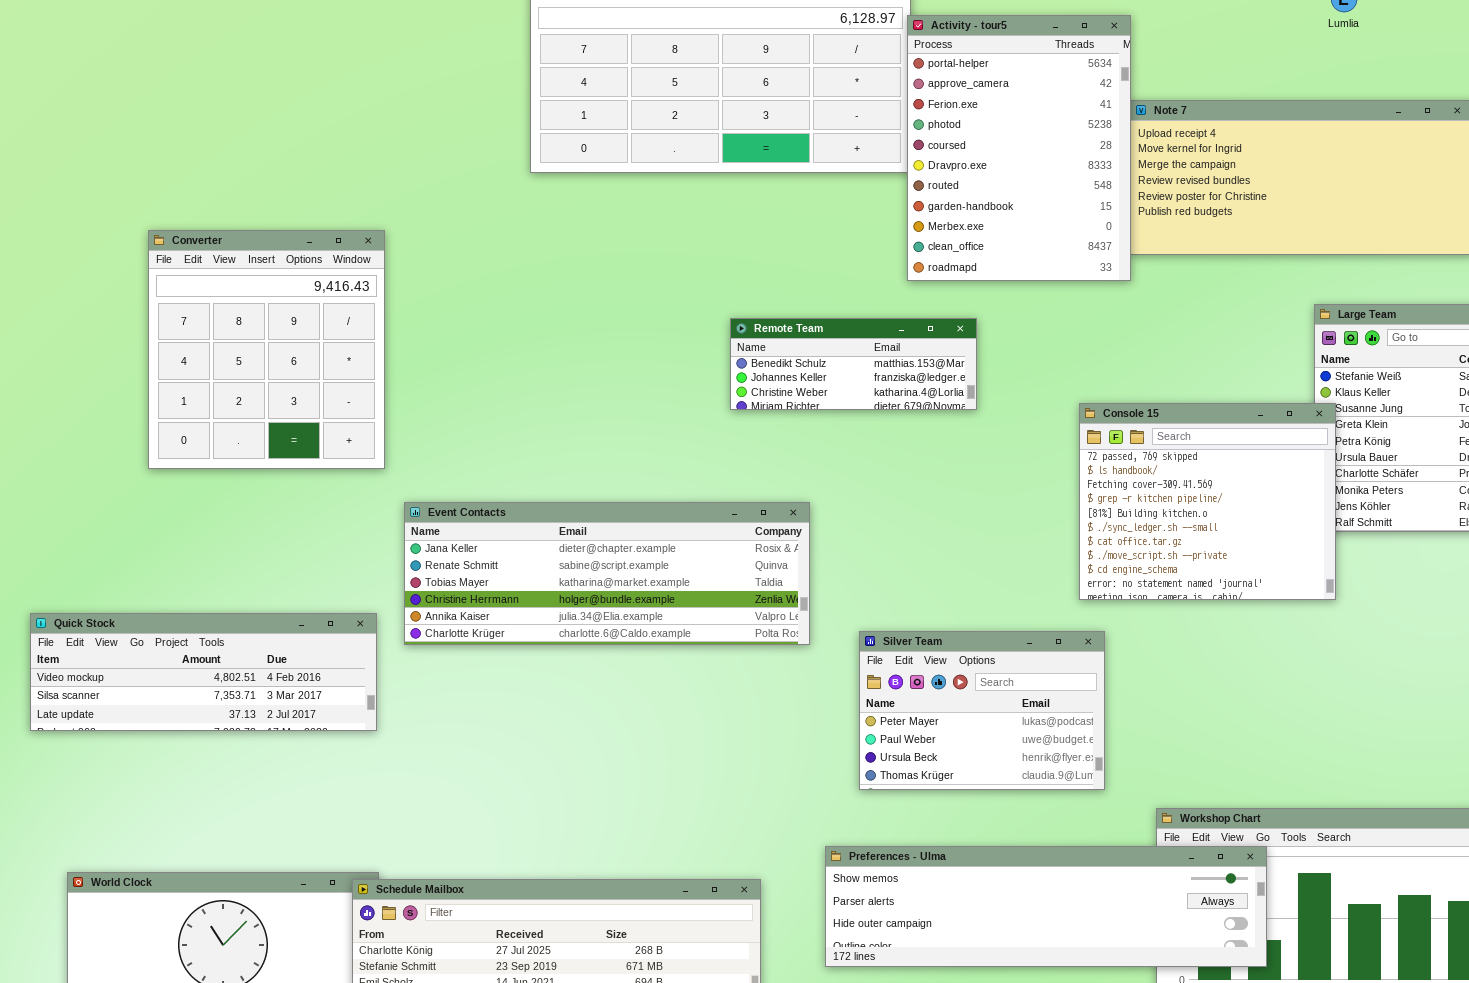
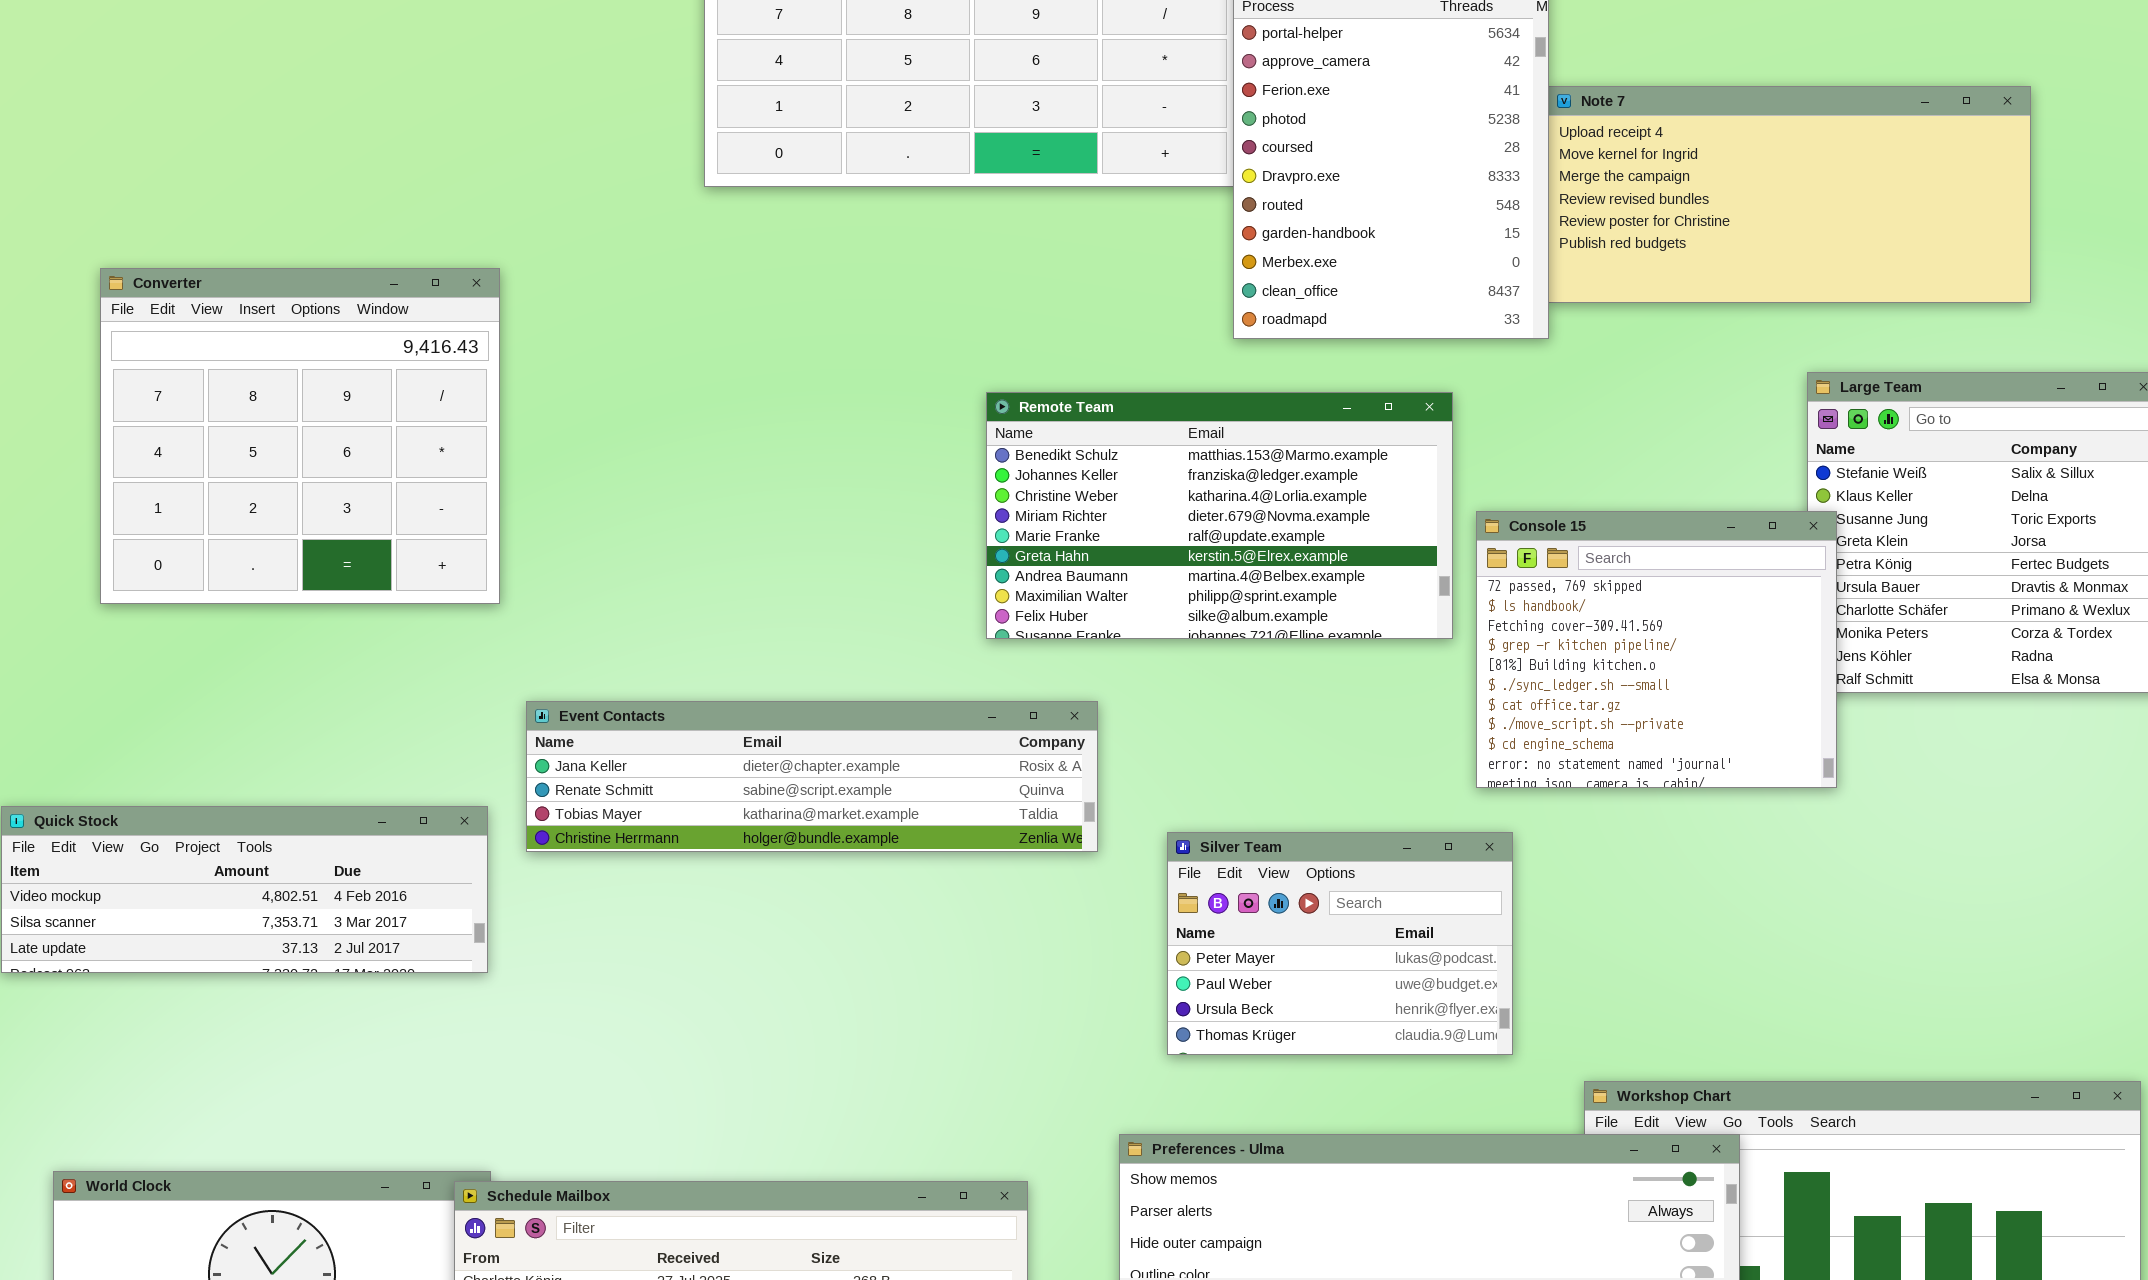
Converter: [148,230,385,469] -> [100,268,500,604], resized
Remote Team: [730,318,977,410] -> [986,392,1453,639], resized
Event Contacts: [404,502,810,645] -> [526,701,1098,852], resized

